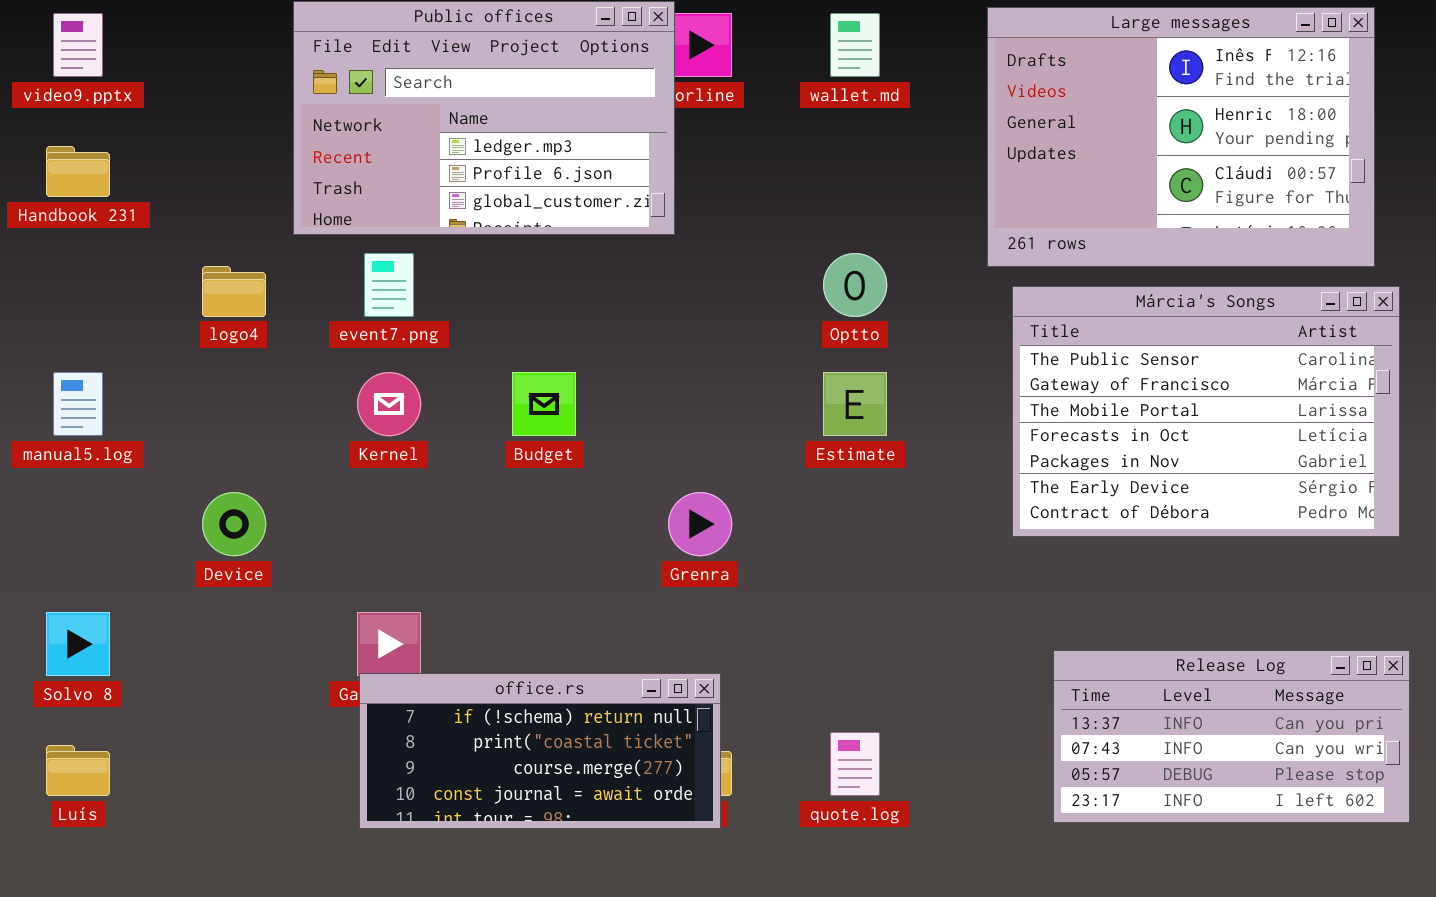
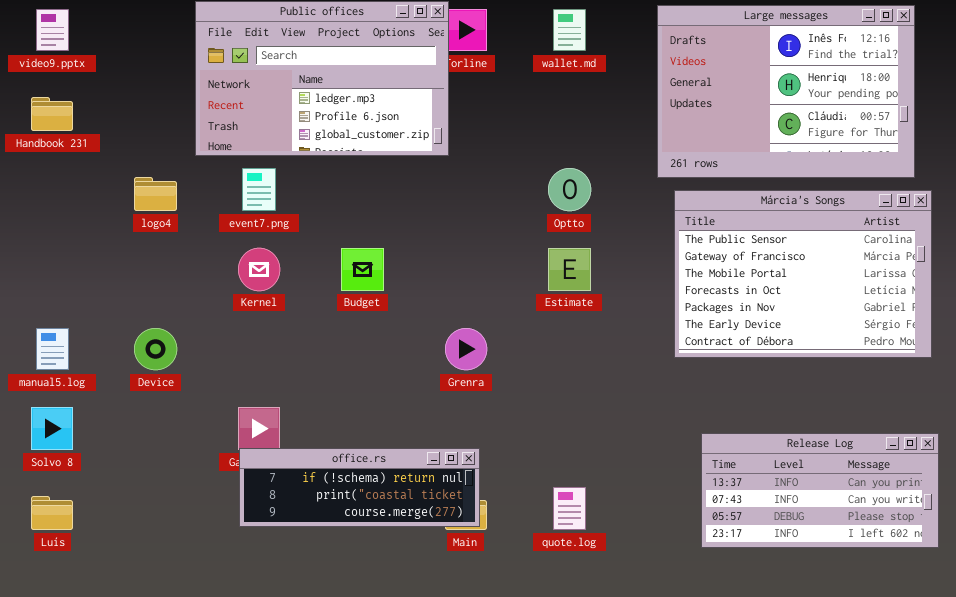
manual5.log: [53,372,103,436] -> [36,328,69,370], moved
office.rs: [359,673,721,829] -> [239,448,480,527], resized

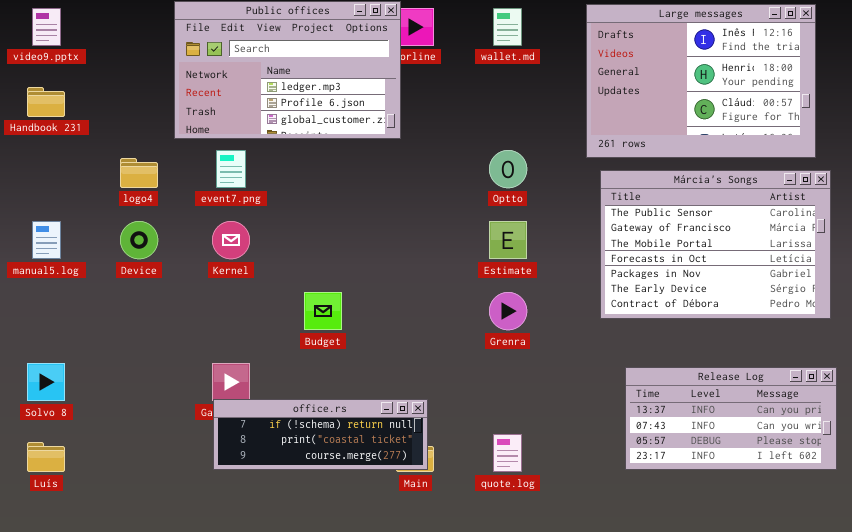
Budget: [341,248,384,291] -> [304,292,342,330], moved
manual5.log: [36,328,69,370] -> [32,221,61,259], moved
Device: [134,328,177,370] -> [120,221,158,259], moved
Grenra: [445,328,487,370] -> [489,292,527,330], moved
Release Log: [701,433,939,548] -> [625,367,837,470], moved

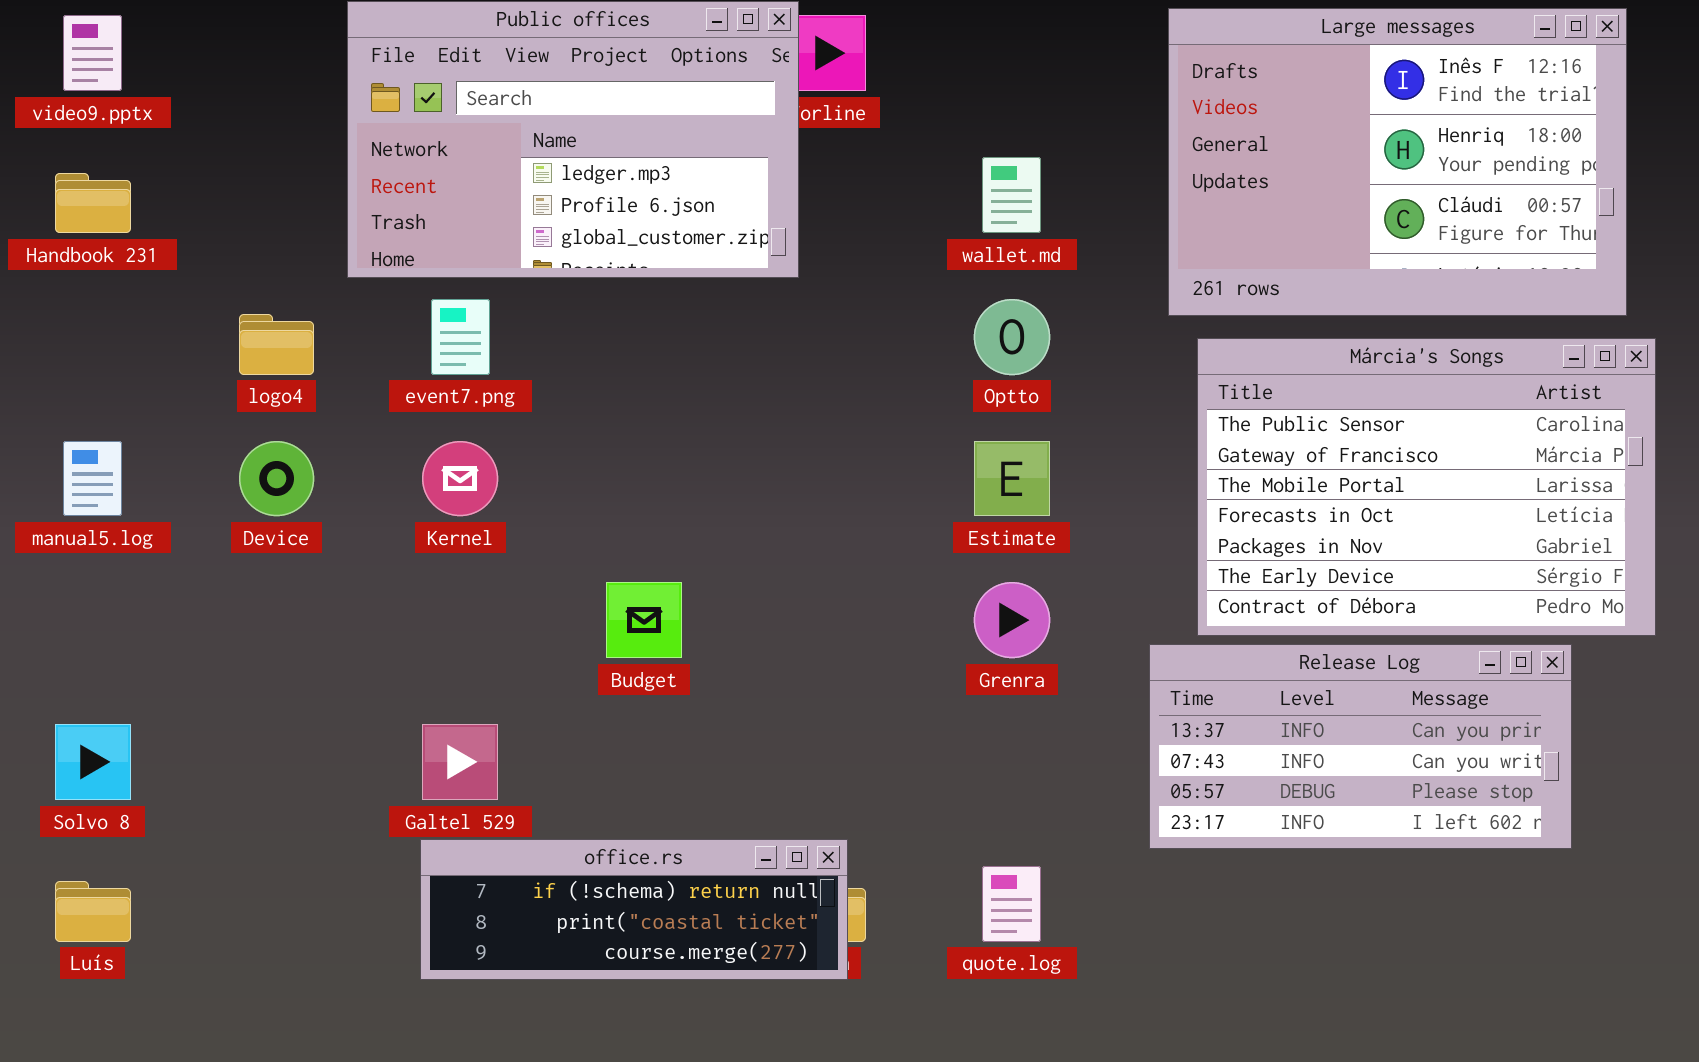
wallet.md: [493,8,522,46] -> [982,157,1041,233], moved
Release Log: [625,367,837,470] -> [1149,644,1572,849], moved
office.rs: [213,399,428,470] -> [420,839,848,980], moved

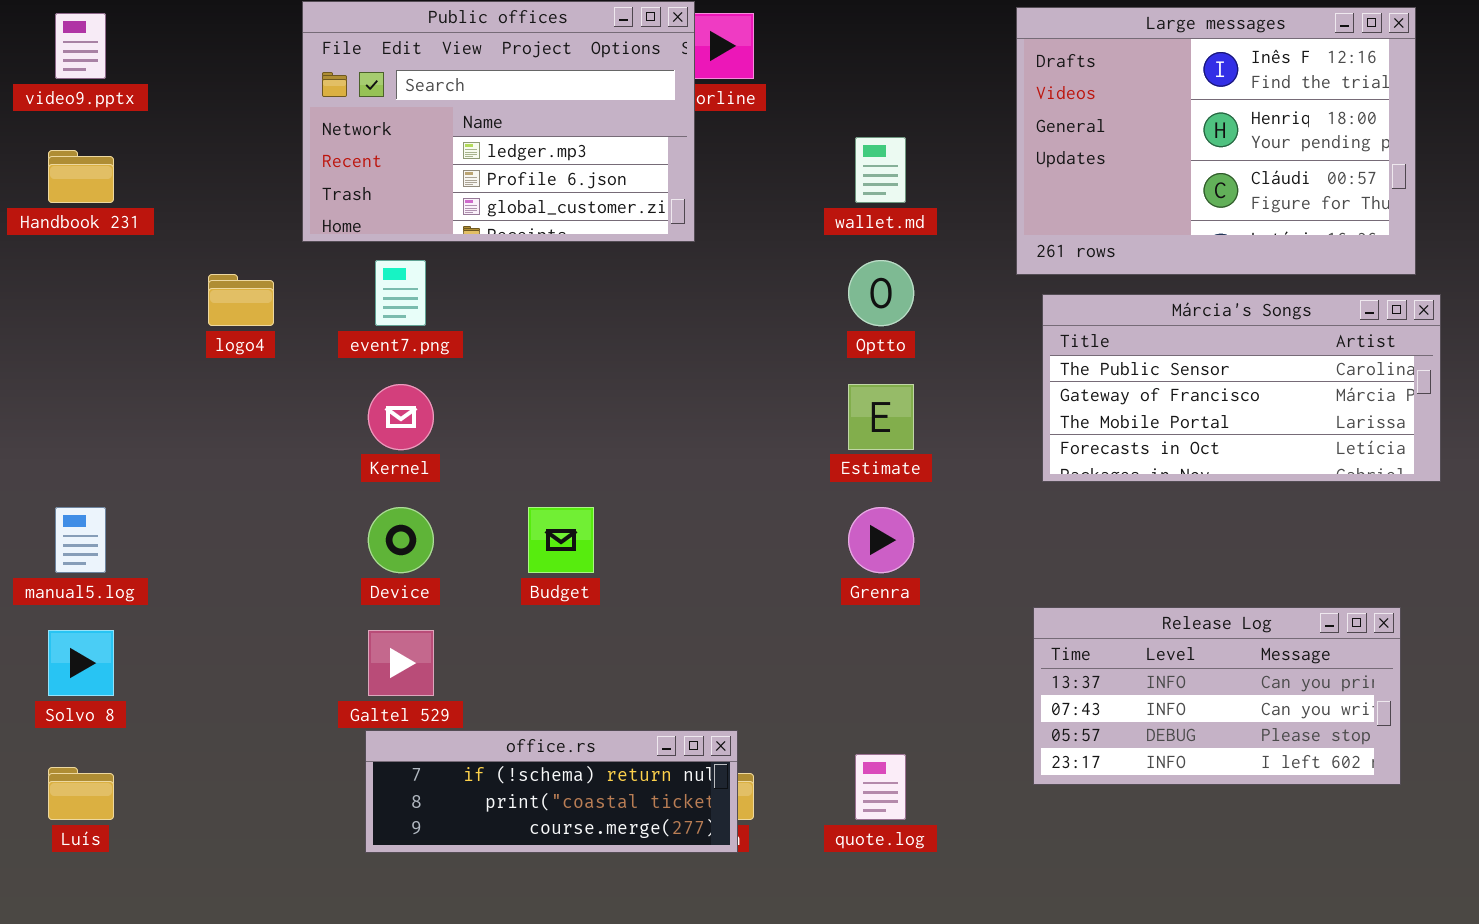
Márcia's Songs: [1197,338,1656,636] -> [1042,294,1441,482], resized
manual5.log: [63,441,122,516] -> [55,507,106,573], moved
Device: [239,441,314,516] -> [368,507,434,573], moved
Release Log: [1149,644,1572,849] -> [1033,607,1401,785], moved

